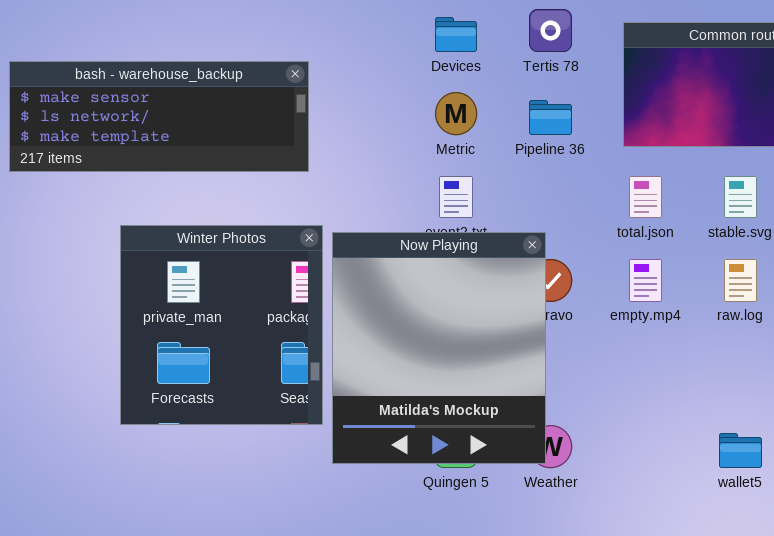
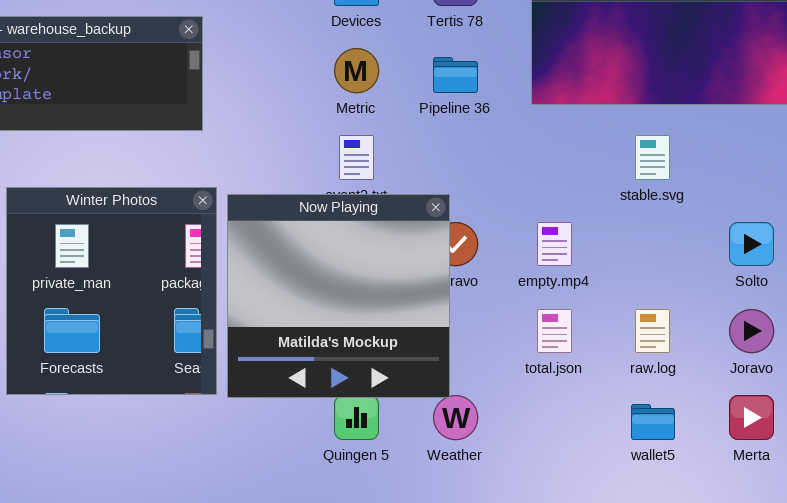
total.json: [629,176,662,218] -> [537,309,572,353], moved
Now Playing: [332,232,546,464] -> [227,194,450,398], resized
raw.log: [724,259,757,302] -> [635,309,670,353], moved

